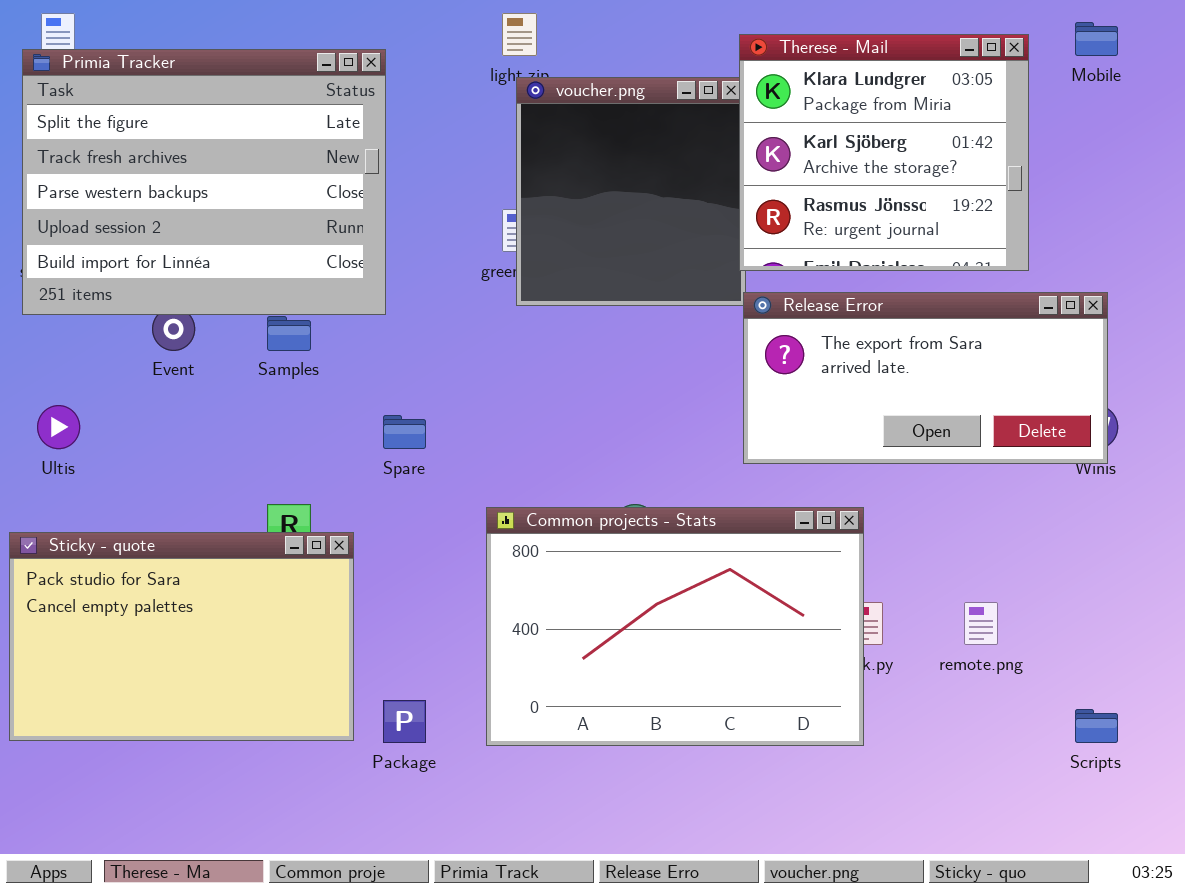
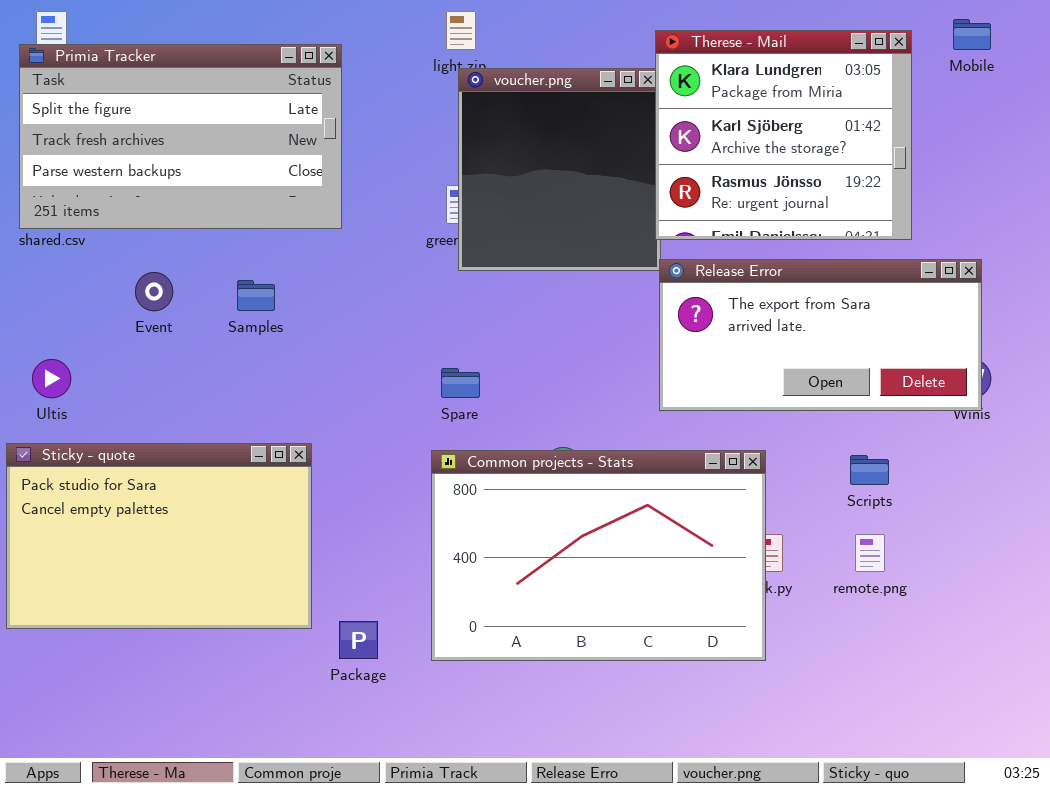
Primia Tracker: [22,49,386,315] -> [19,44,342,229], resized
Spare: [383,415,426,449] -> [441,368,480,398], moved
Sticky - quote: [9,532,354,741] -> [6,443,312,629], moved
Scripts: [1075,709,1118,743] -> [850,455,889,485], moved

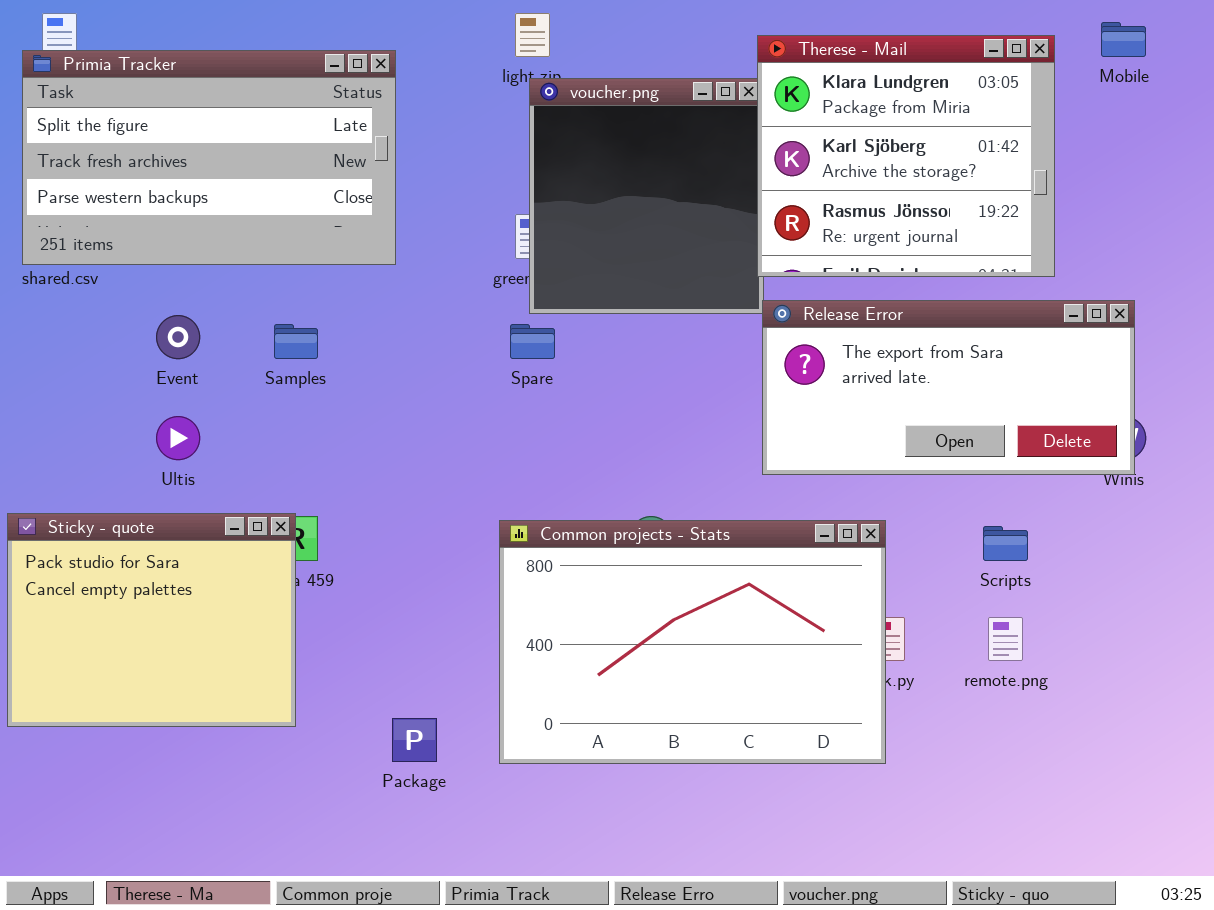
Ultis: [32,359,71,398] -> [156,416,200,460], moved
Spare: [441,368,480,398] -> [510,324,555,359], moved
Sticky - quote: [6,443,312,629] -> [7,513,296,727], resized

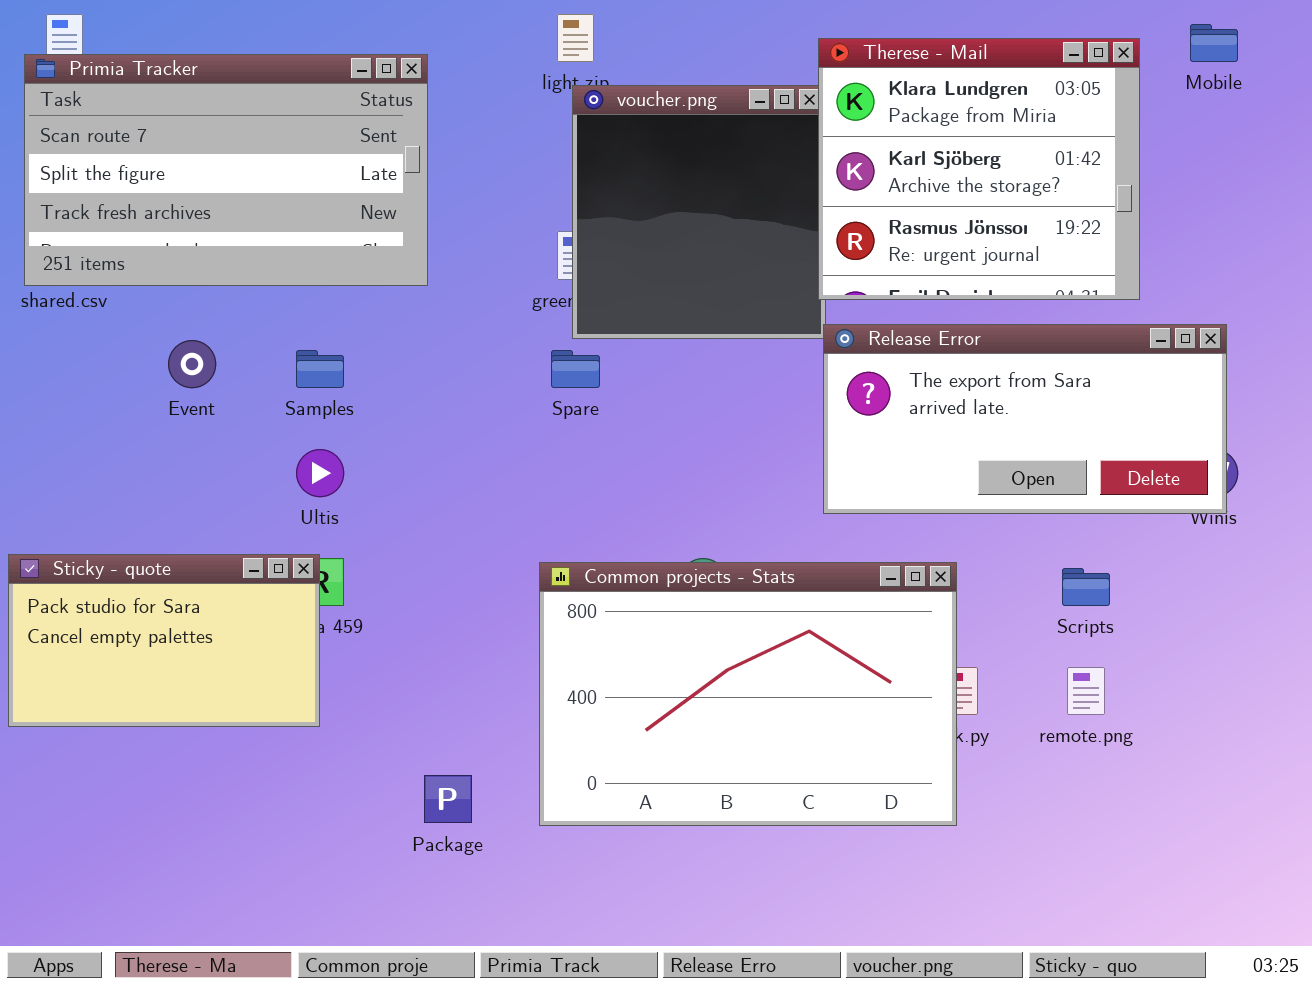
Primia Tracker: [22,50,396,265] -> [24,54,428,286], scrolled up 1 row
Ultis: [156,416,200,460] -> [296,449,344,497], moved
Sticky - quote: [7,513,296,727] -> [8,554,320,727], resized

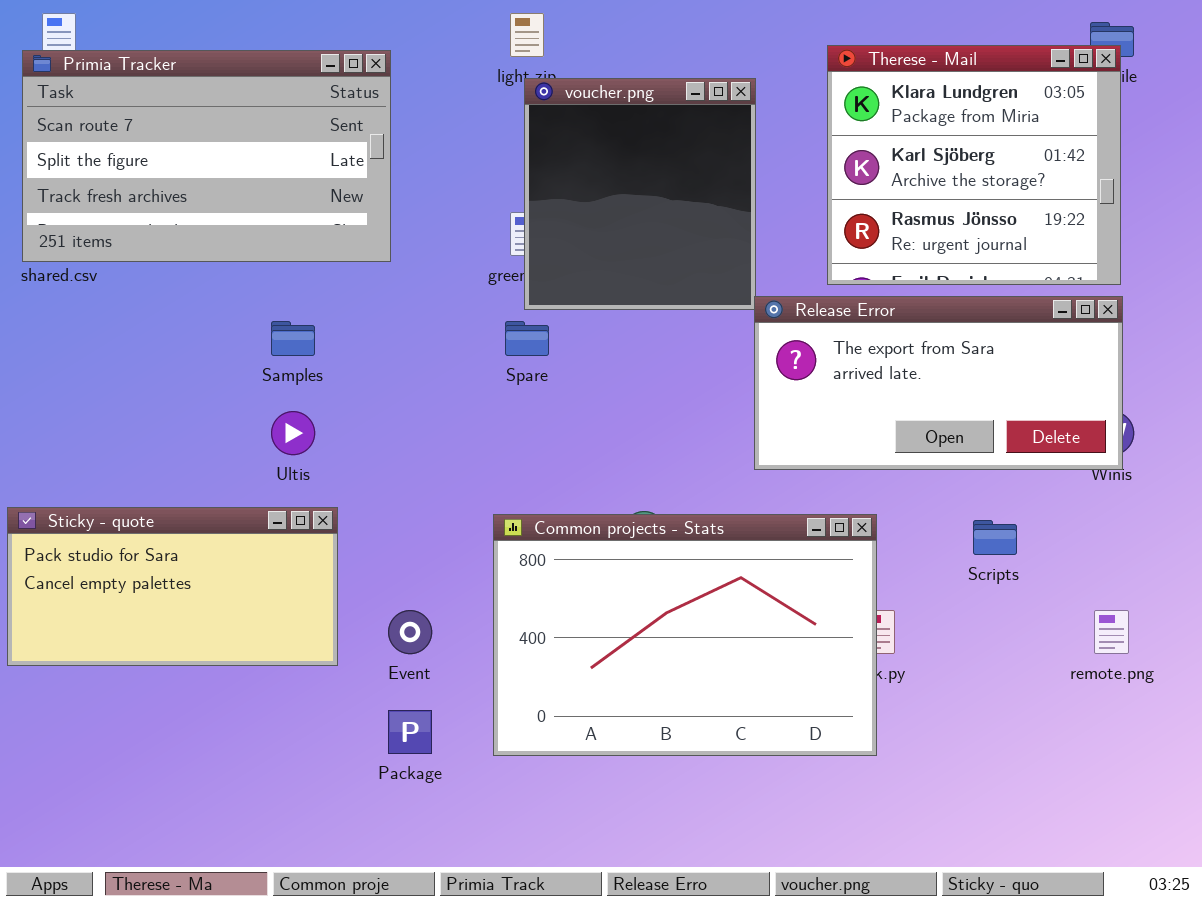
Therese - Mail: [818,38,1140,300] -> [827,45,1121,285], moved
Event: [168,340,216,388] -> [388,610,432,654], moved
Sticky - quote: [8,554,320,727] -> [7,507,338,666], resized
remote.png: [1067,667,1105,715] -> [1094,610,1129,654], moved

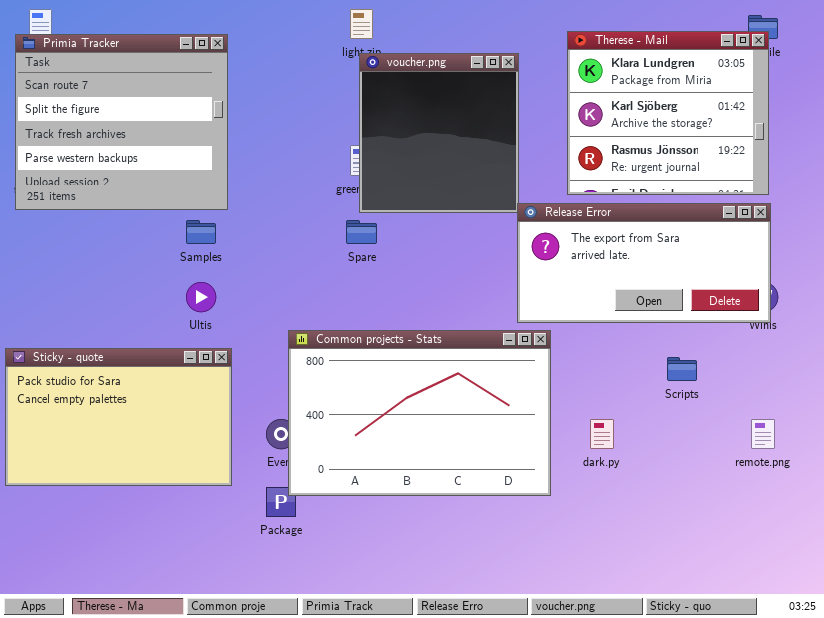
Primia Tracker: [22,50,391,262] -> [15,34,228,210], resized
Sticky - quote: [7,507,338,666] -> [5,348,232,486], resized
Common projects - Stats: [493,514,877,756] -> [288,330,551,496], moved

